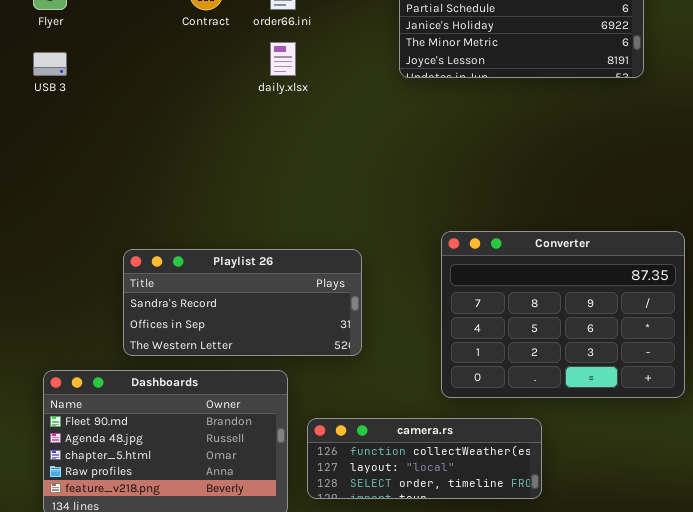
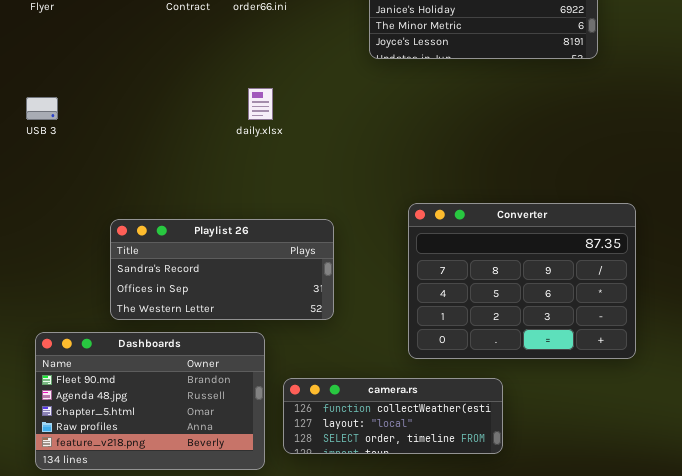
daily.xlsx: [270,42,296,76] -> [248,88,273,120], moved
USB 3: [33,52,67,76] -> [26,97,58,120], moved

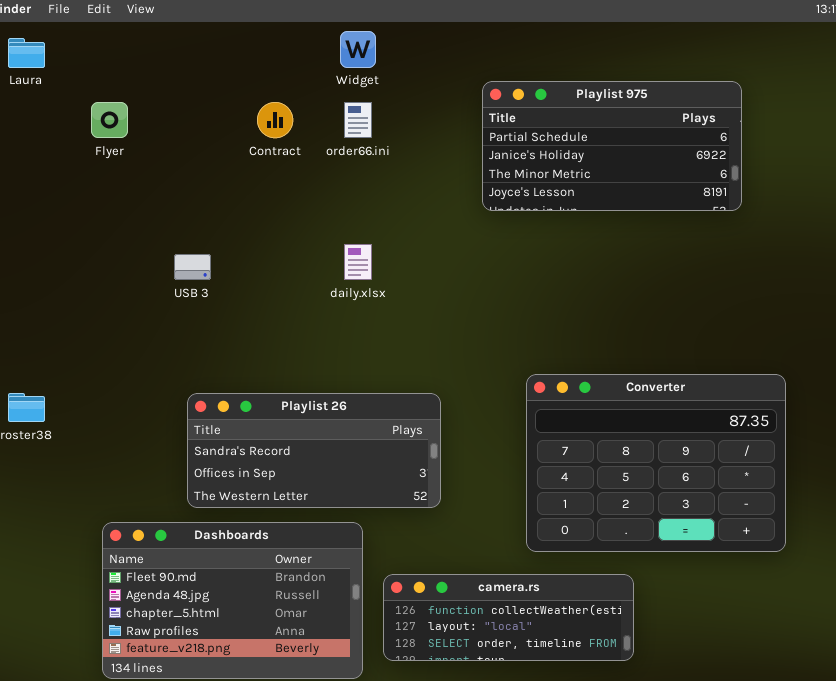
USB 3: [26,97,58,120] -> [174,254,211,280], moved

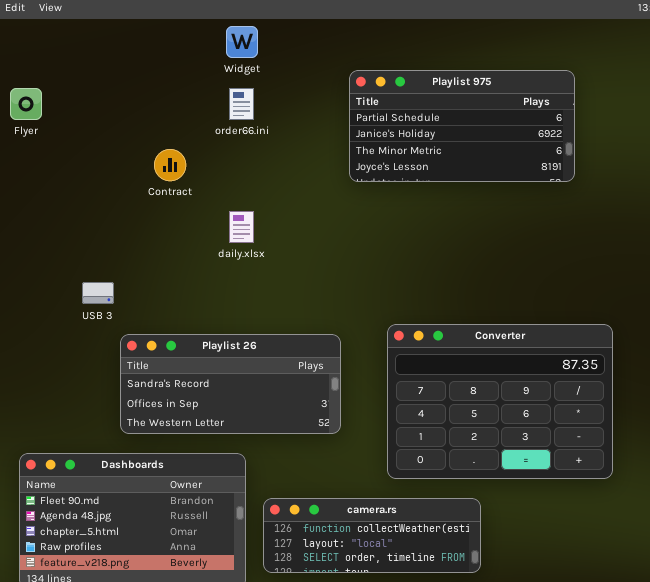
Contract: [257,102,293,138] -> [154,149,186,181], moved
USB 3: [174,254,211,280] -> [82,282,114,304], moved
Playlist 26: [187,393,441,508] -> [120,334,341,434], moved

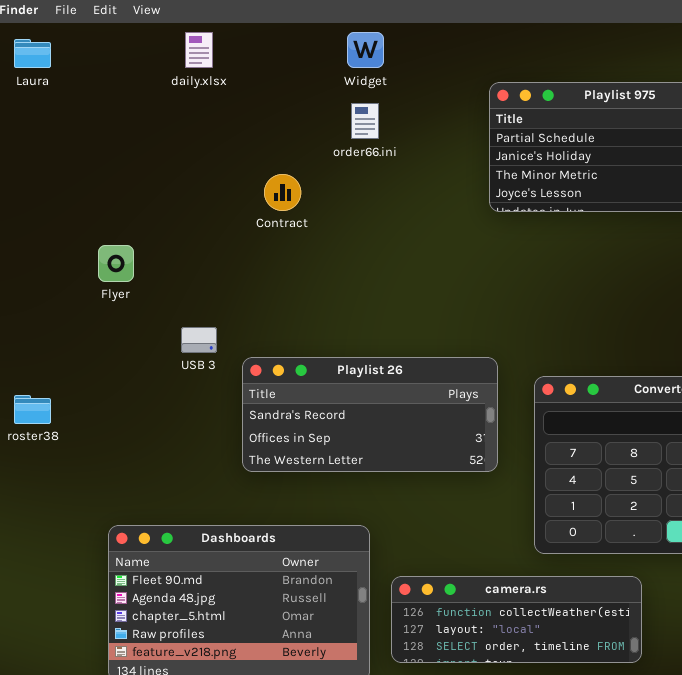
Flyer: [10,88,42,120] -> [98,245,134,282], moved
daily.xlsx: [229,211,254,243] -> [185,32,213,68], moved
Playlist 26: [120,334,341,434] -> [242,357,498,472], moved

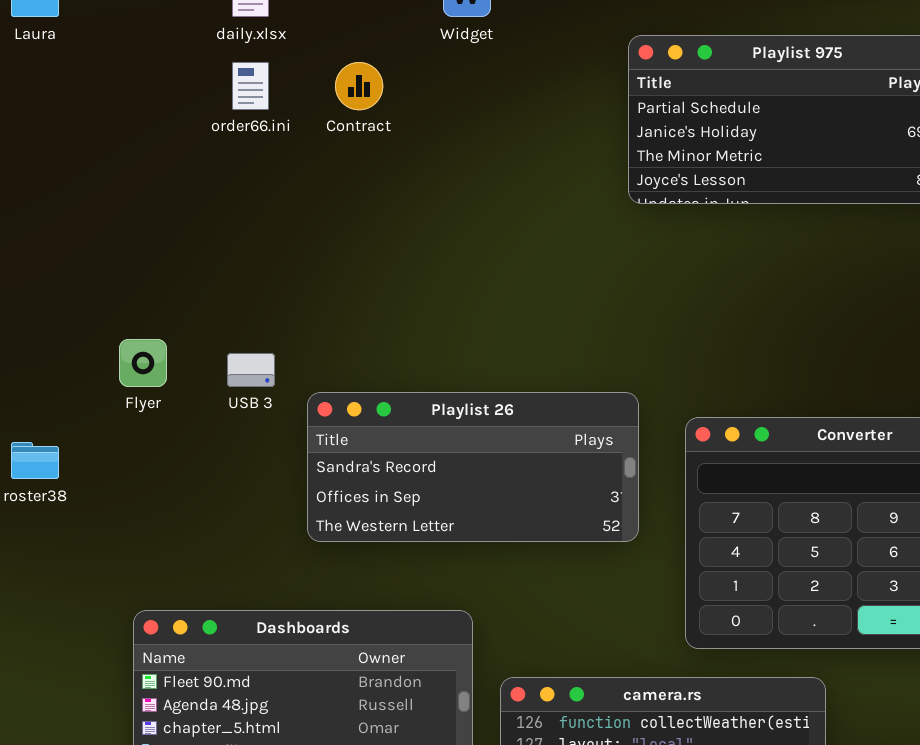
order66.ini: [351,103,379,139] -> [232,62,269,110], moved
Contract: [264,174,301,211] -> [335,62,383,110], moved
Flyer: [98,245,134,282] -> [119,339,167,387], moved

